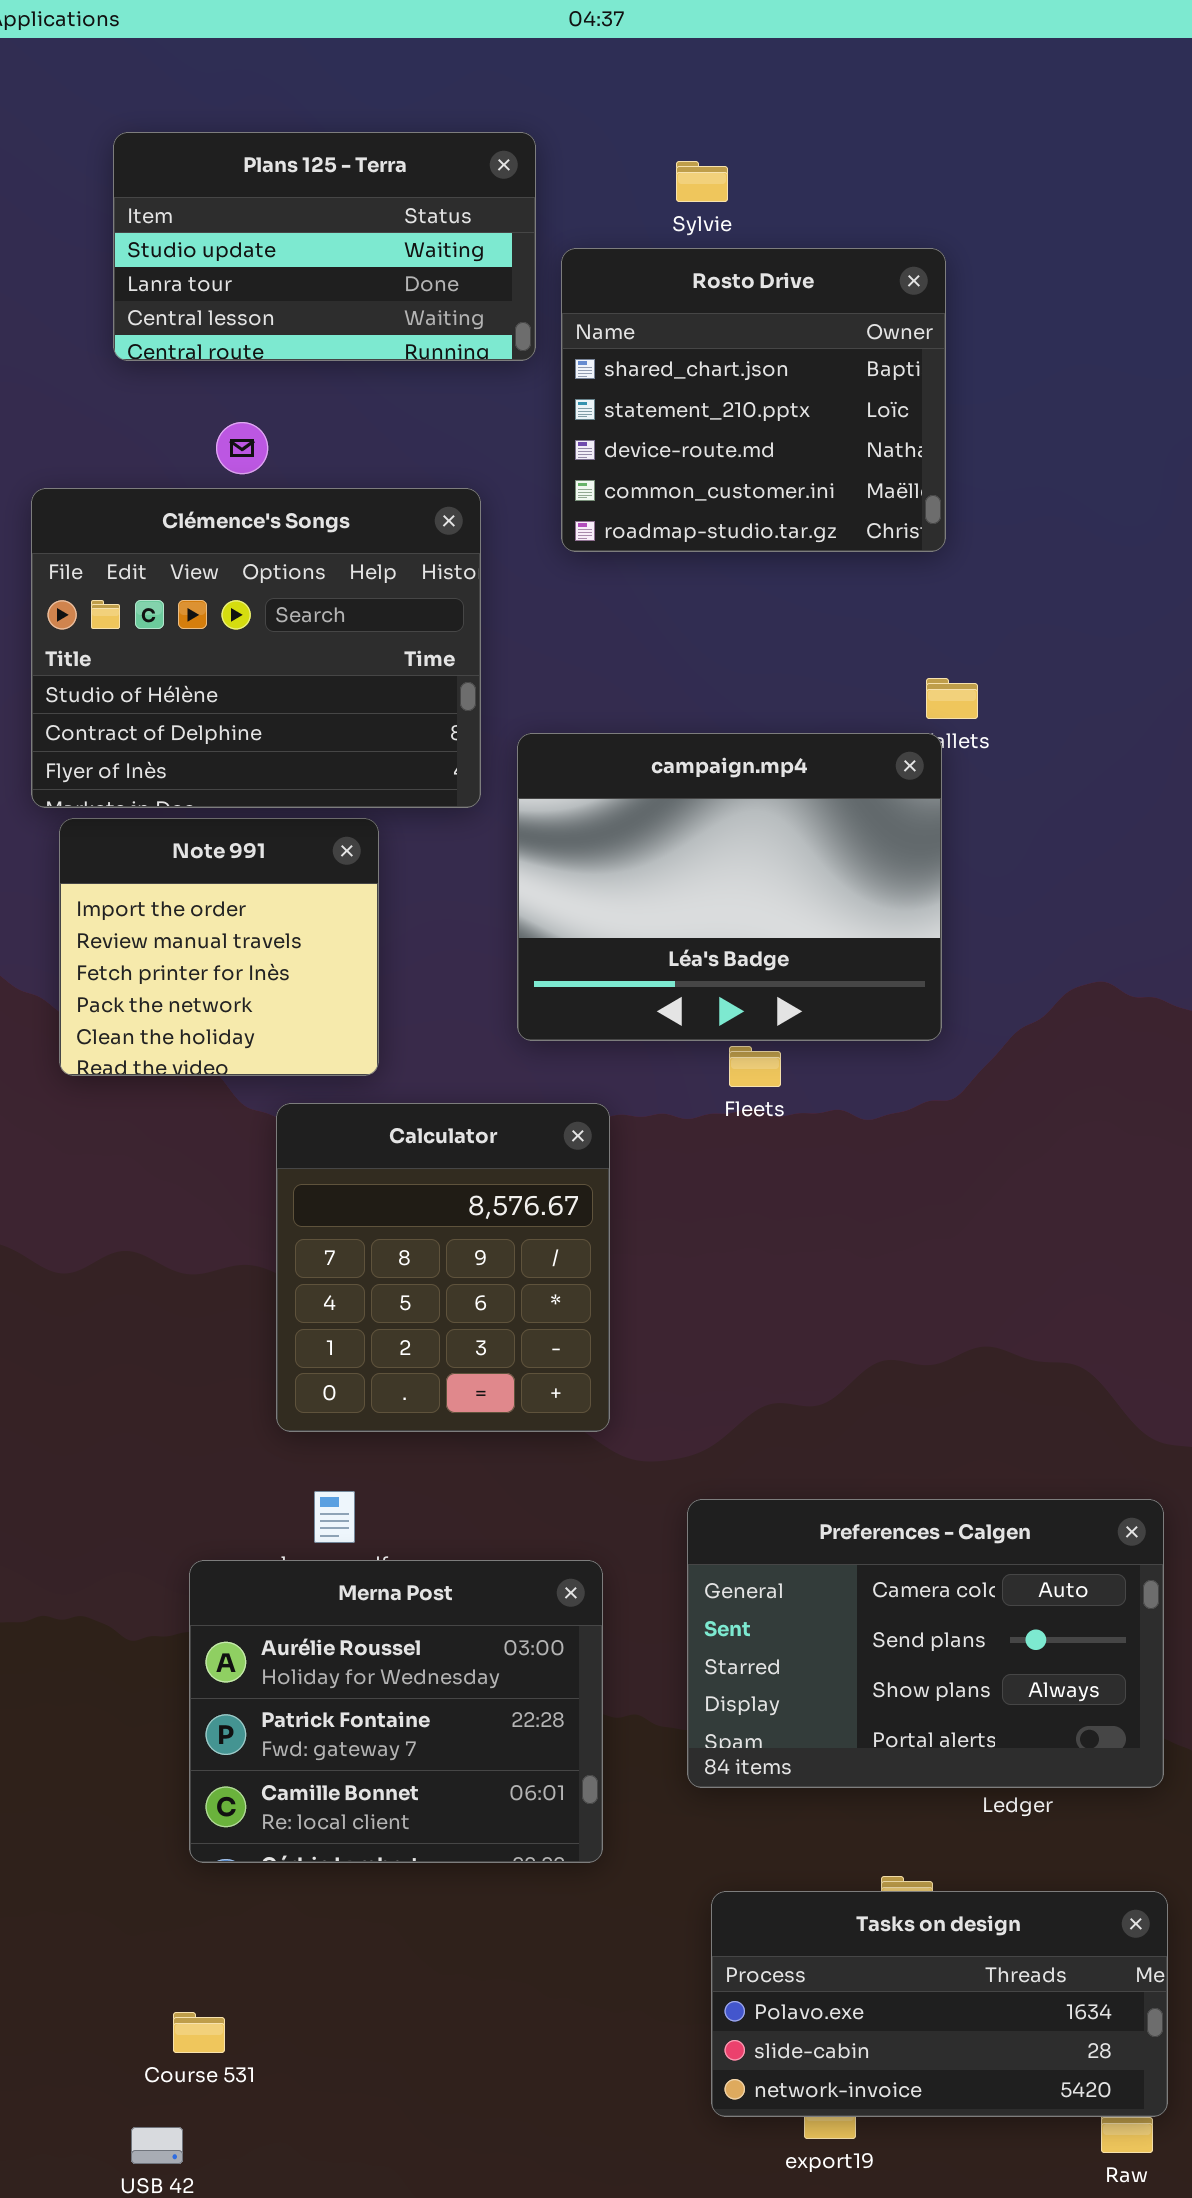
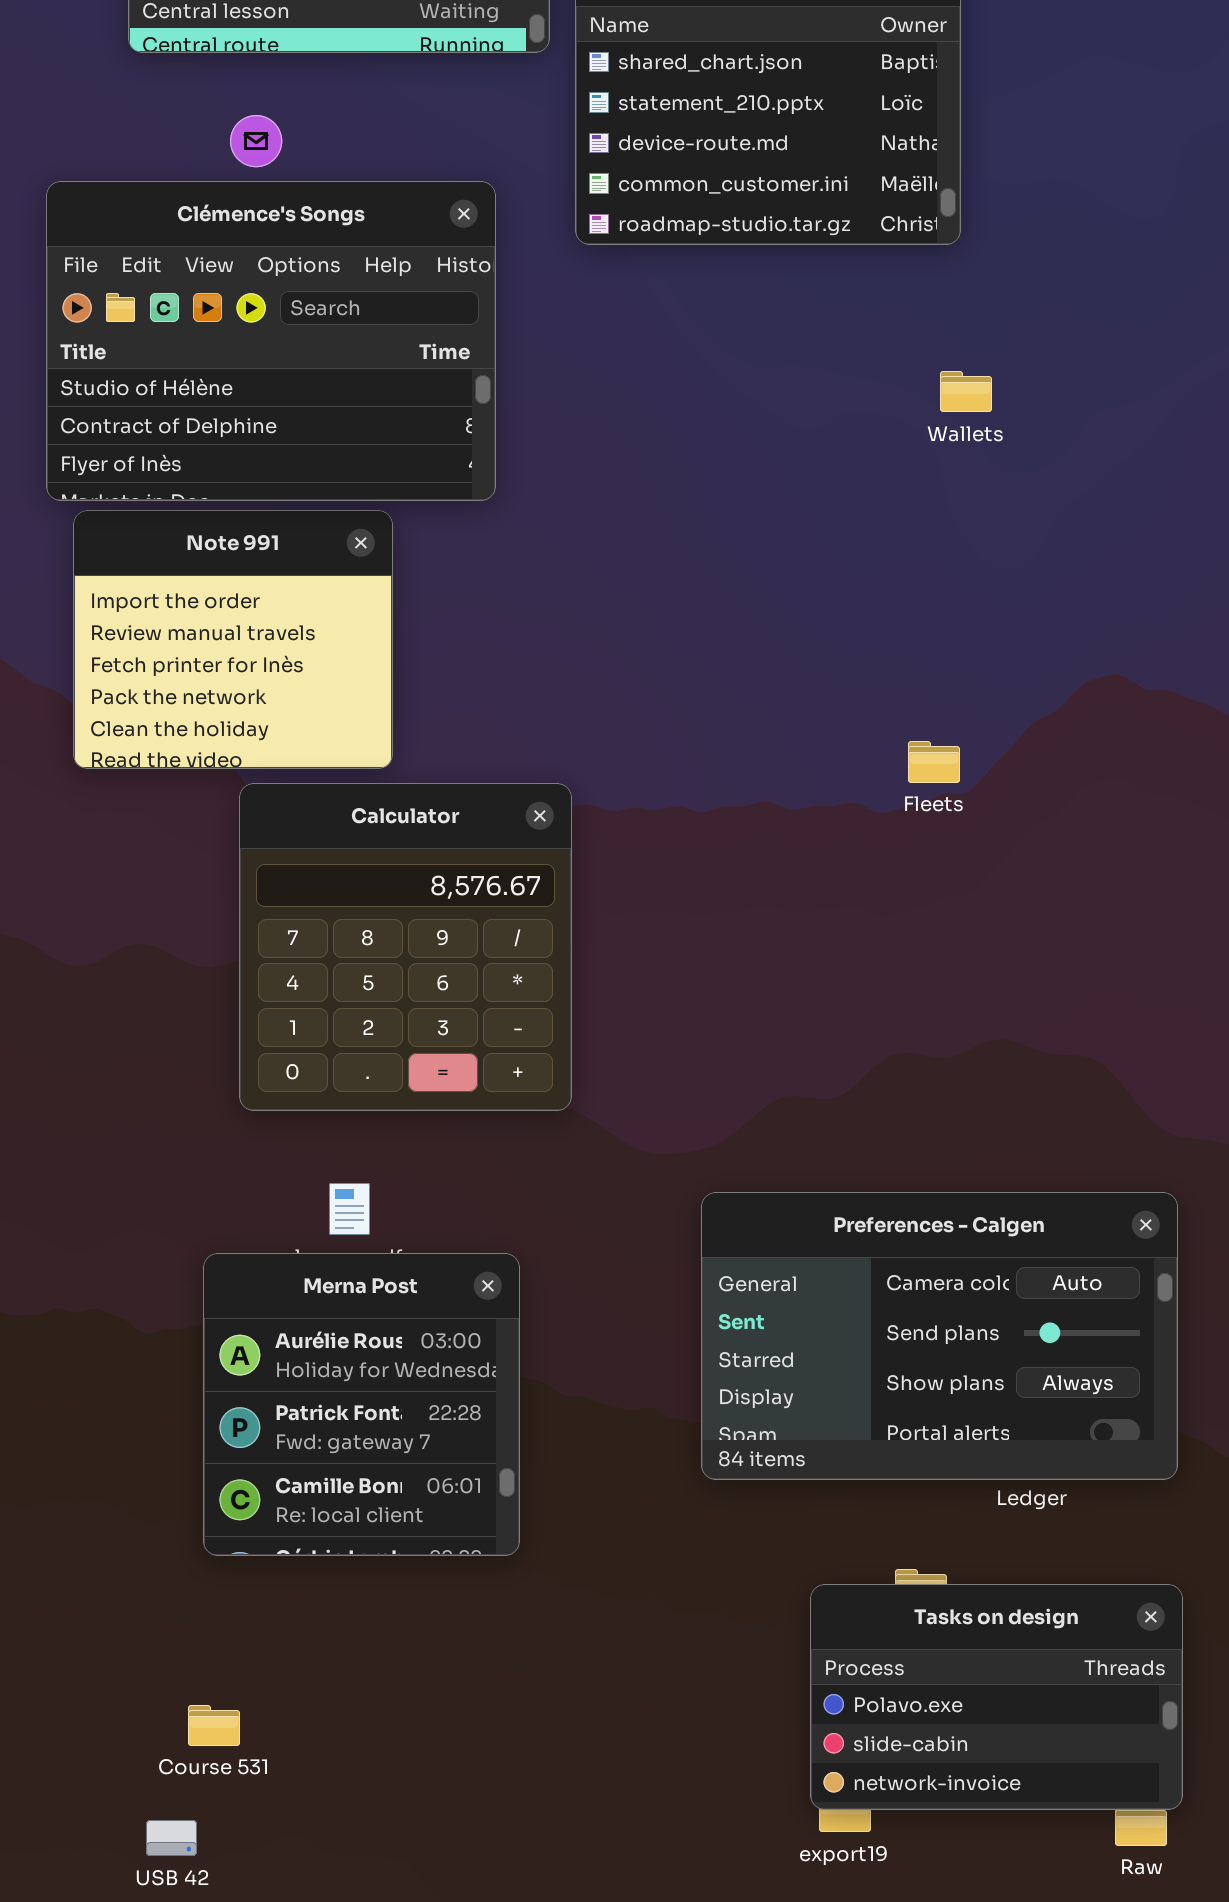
campaign.mp4: [517,733,942,1041] -> none, closed
Fleets: [729,1046,781,1087] -> [908,741,960,783], moved
Calculator: [276,1103,610,1432] -> [239,783,572,1111], moved
Merna Post: [189,1560,603,1863] -> [203,1253,520,1556], resized
Tasks on design: [711,1891,1168,2117] -> [810,1584,1183,1810], resized

